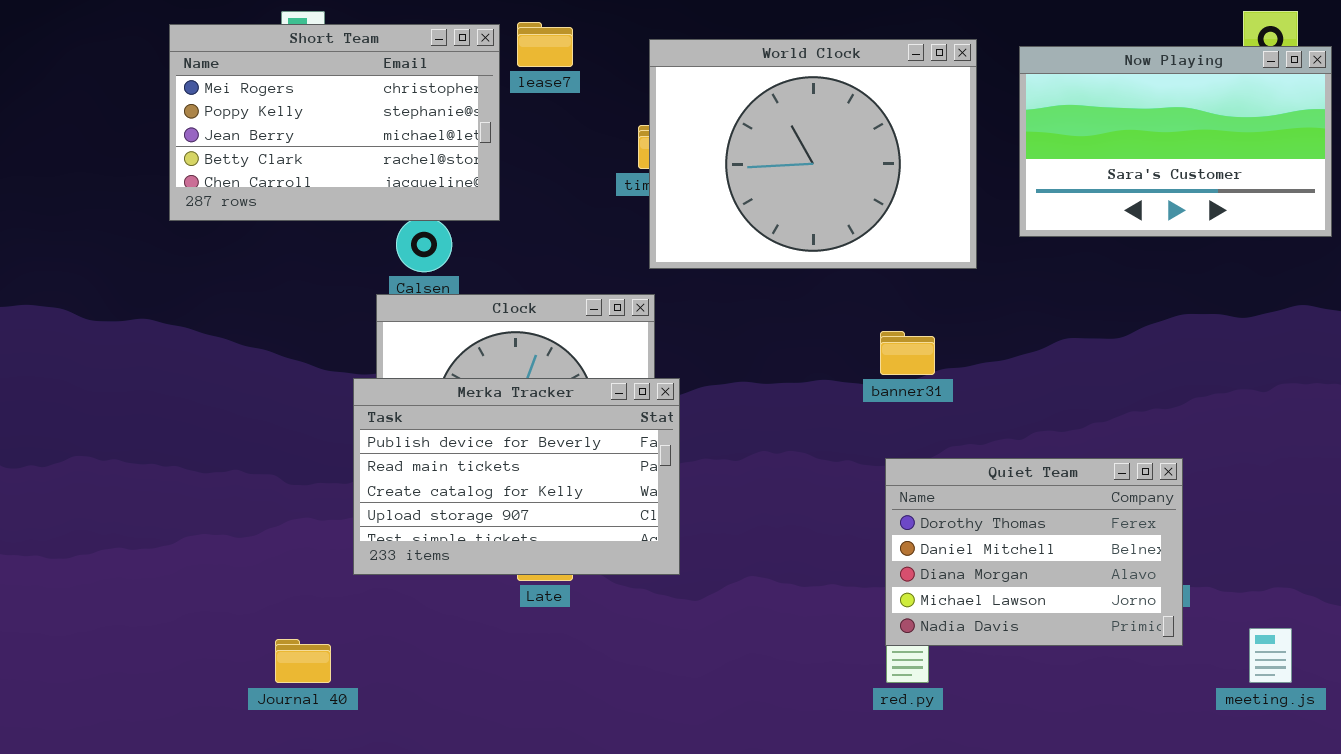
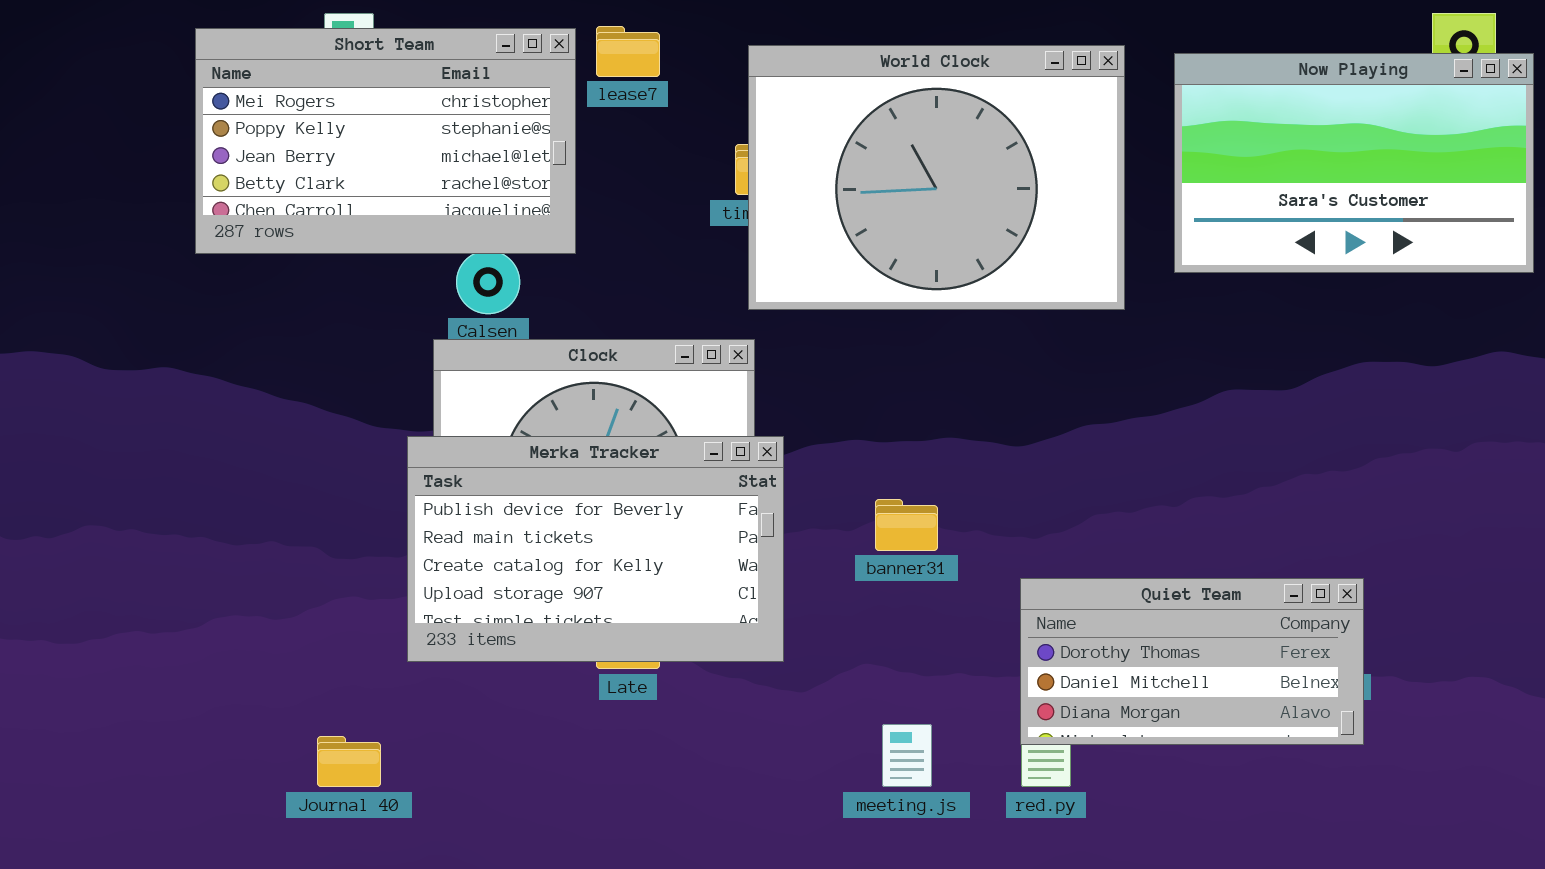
banner31: [880,331,935,375] -> [875,499,938,551], moved
Quiet Team: [885,458,1183,646] -> [1020,578,1364,745], resized
meeting.js: [1249,628,1292,683] -> [882,724,932,787], moved

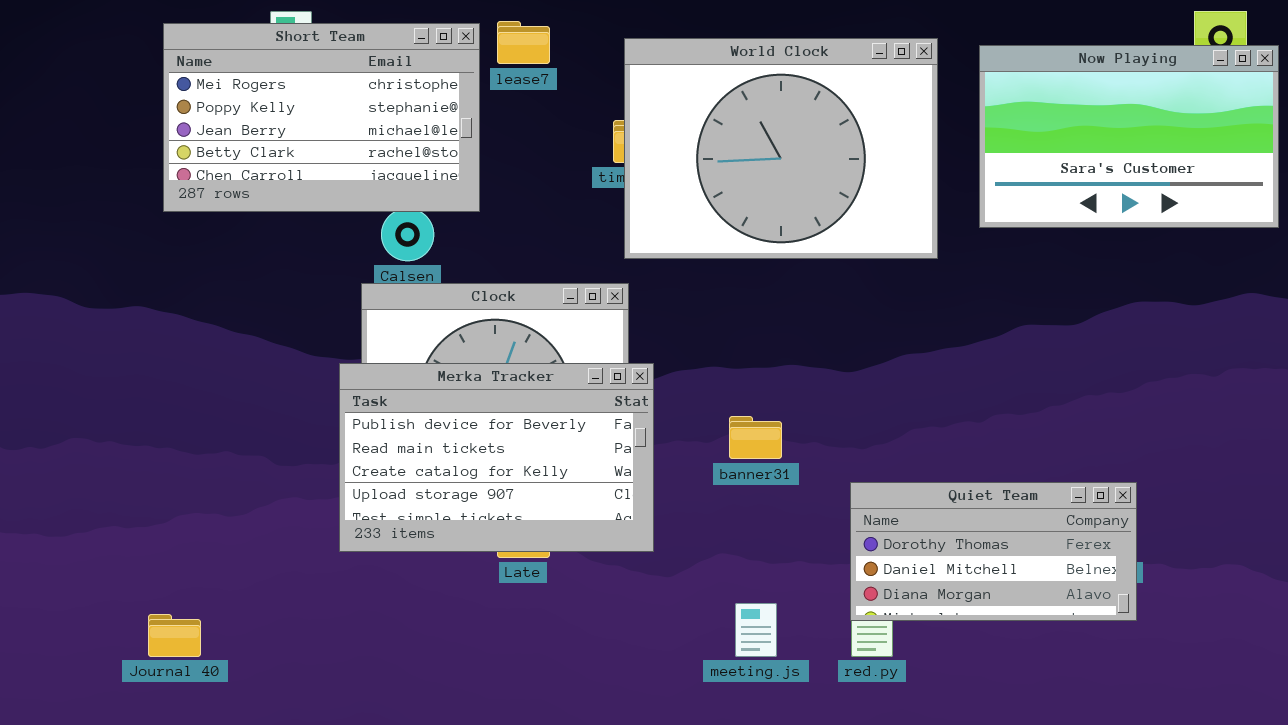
Journal 40: [317,736,381,787] -> [148,614,201,657], moved

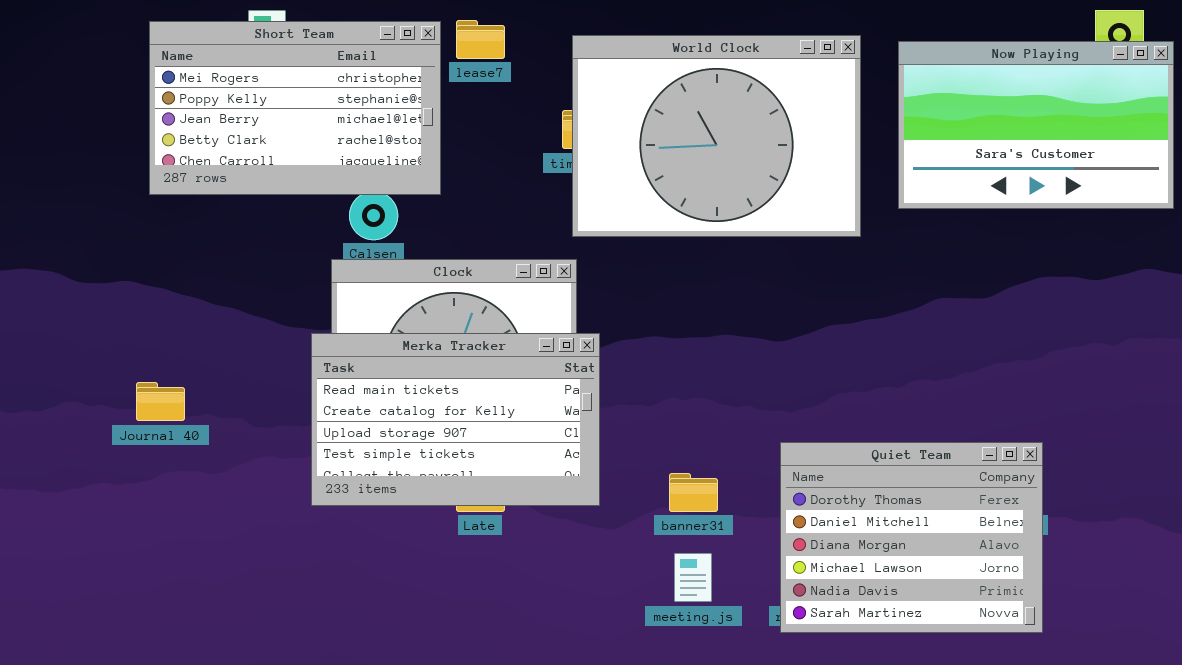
Merka Tracker: [339,363,654,552] -> [311,333,600,506], scrolled down 1 row
banner31: [729,416,782,459] -> [669,473,718,512], moved
Quiet Team: [850,482,1137,621] -> [780,442,1043,633], resized
Journal 40: [148,614,201,657] -> [136,382,185,421], moved

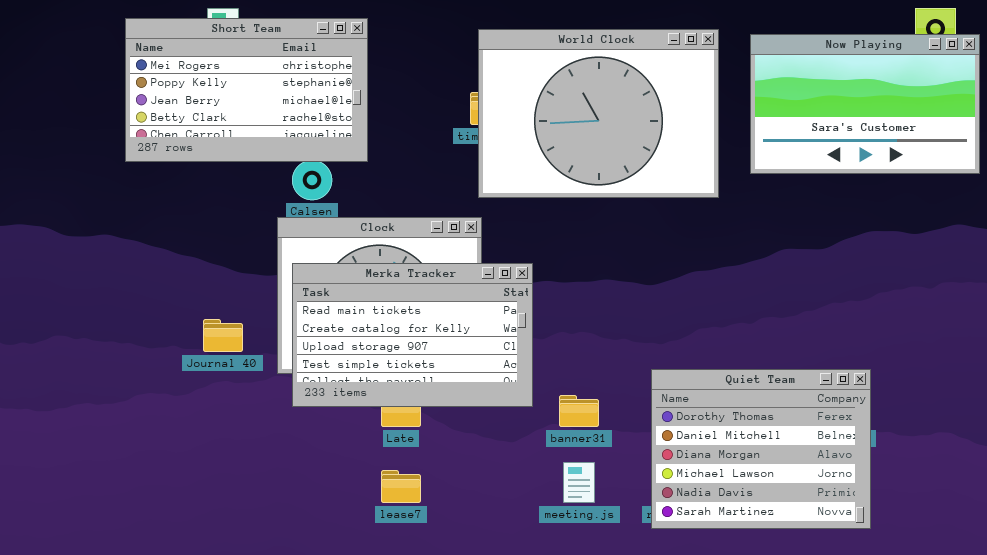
lease7: [456,20,505,59] -> [381,470,421,503], moved
Merka Tracker: [311,333,600,506] -> [292,263,533,407], moved
Journal 40: [136,382,185,421] -> [203,319,243,352], moved

